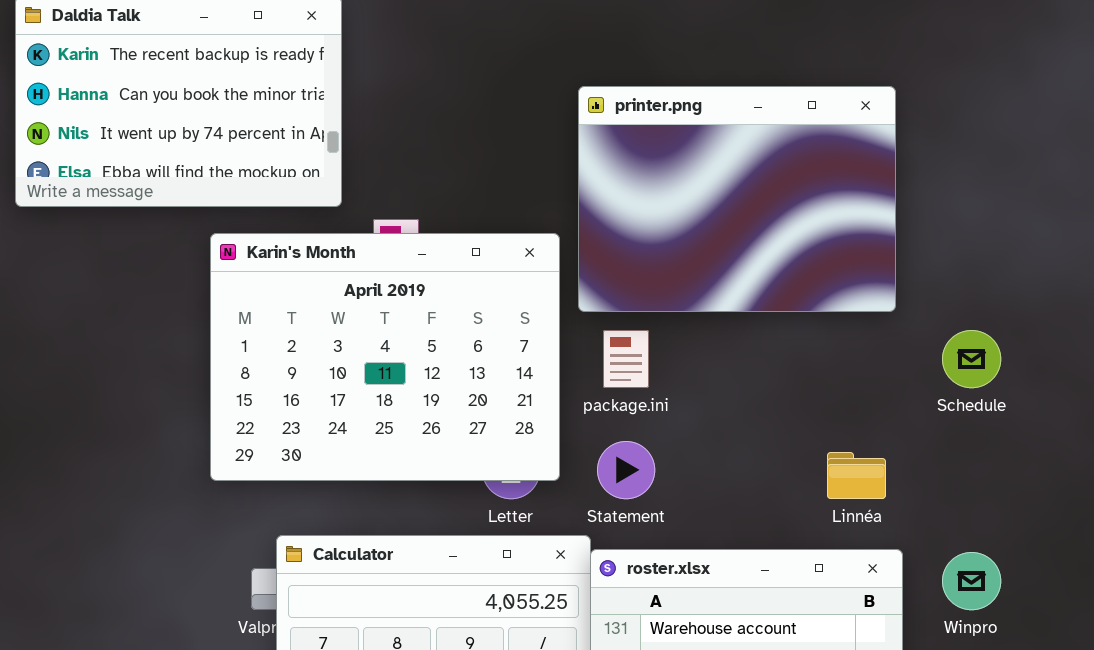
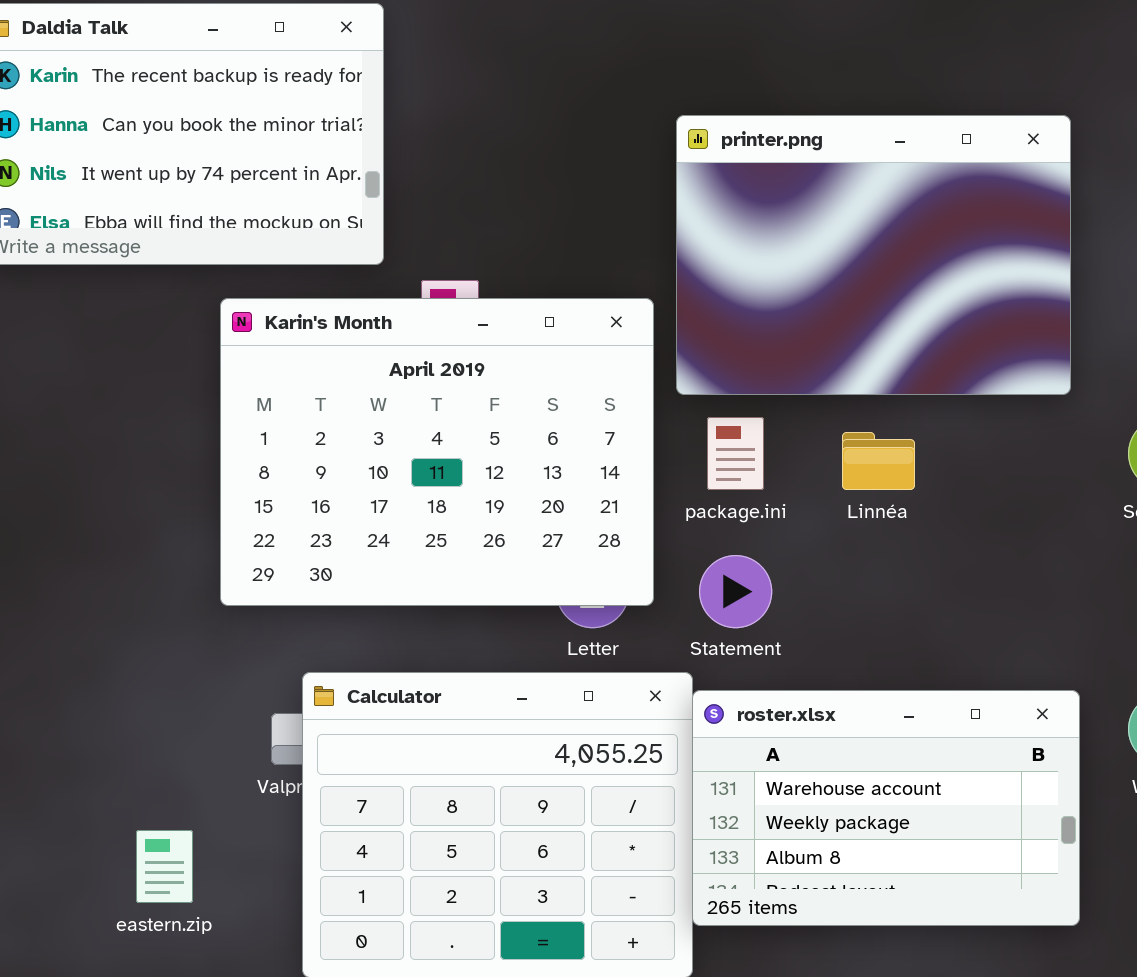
Linnéa: [827,452,886,499] -> [842,432,915,490], moved

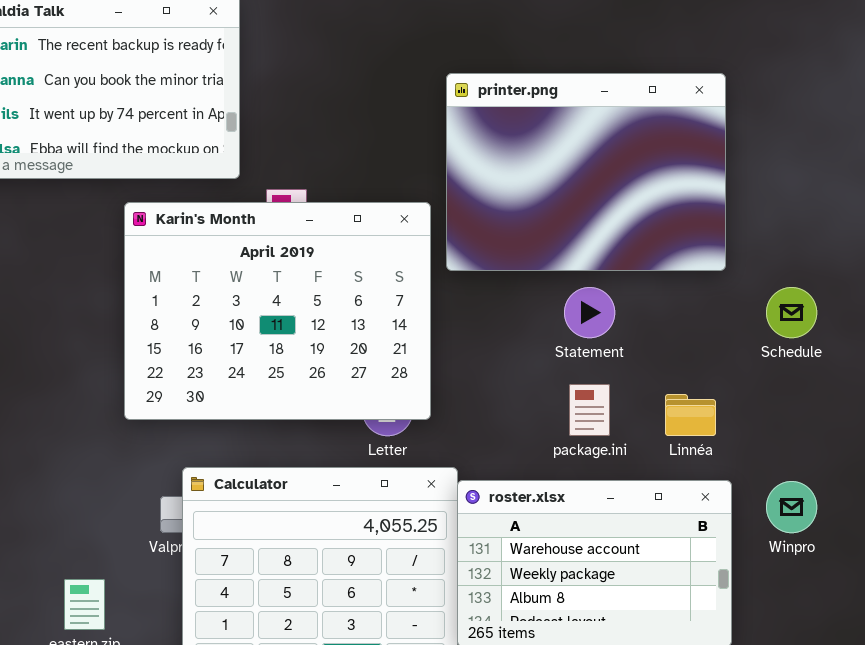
package.ini: [707,417,764,490] -> [569,384,610,436], moved
Linnéa: [842,432,915,490] -> [665,394,716,436], moved
Statement: [699,555,772,628] -> [564,287,615,338], moved

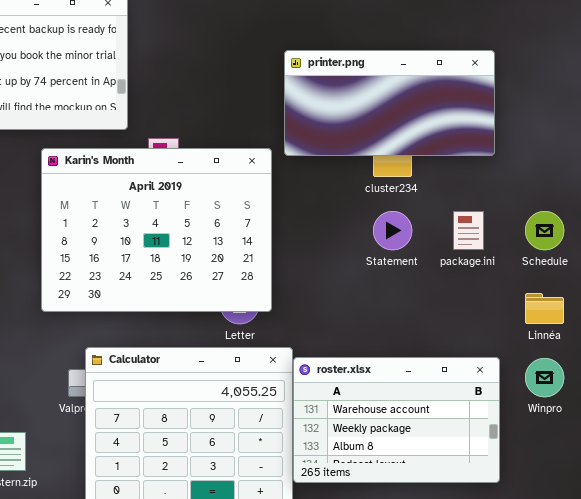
printer.png: [446,73,726,271] -> [284,50,495,156], resized
package.ini: [569,384,610,436] -> [453,211,484,250], moved
Linnéa: [665,394,716,436] -> [525,293,564,324], moved

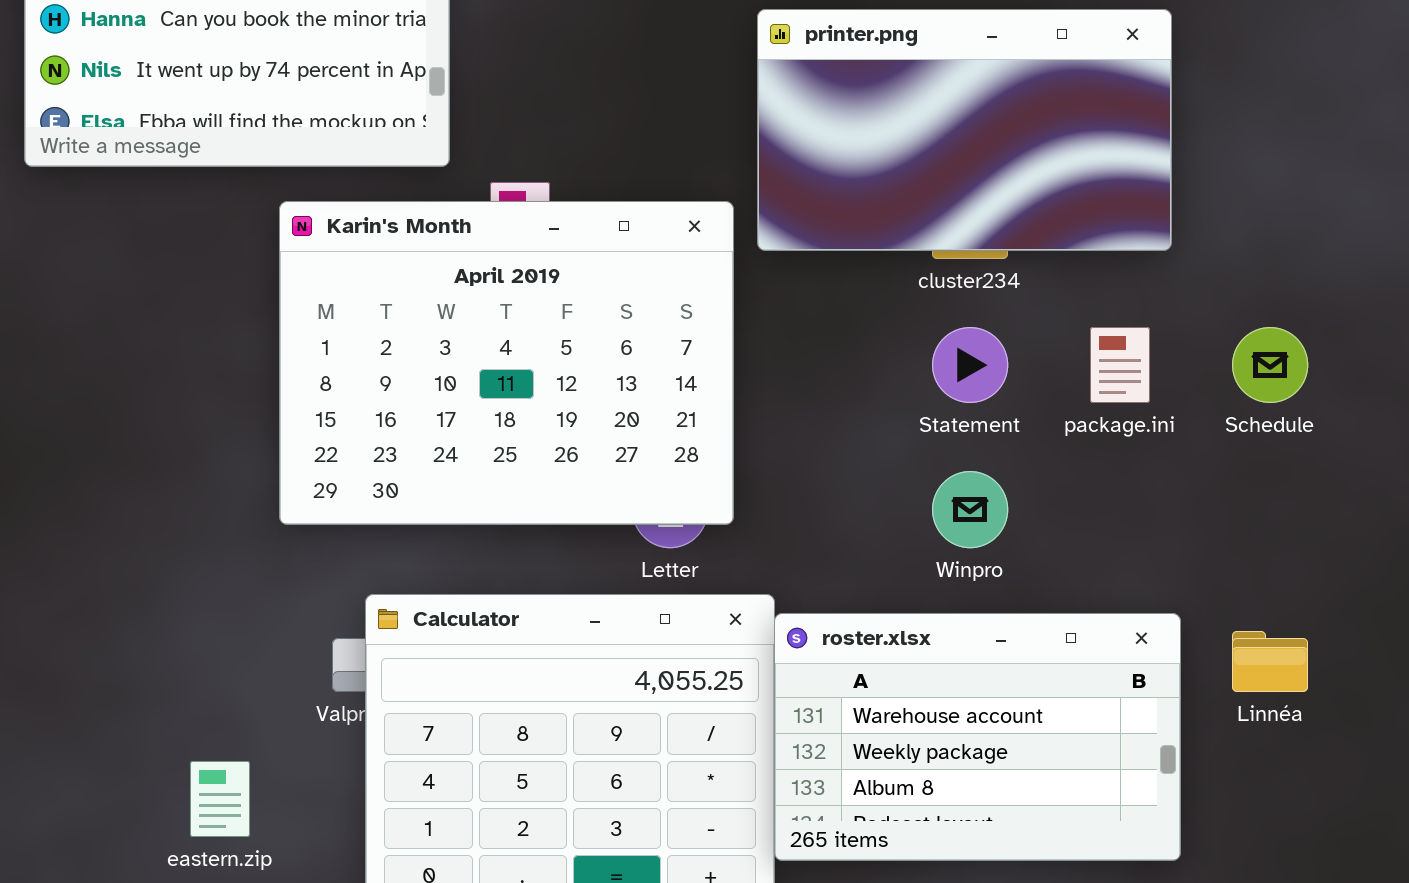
printer.png: [284,50,495,156] -> [757,9,1172,251], resized
Linnéa: [525,293,564,324] -> [1232,631,1308,692], moved
Winpro: [525,358,564,397] -> [932,471,1008,548], moved

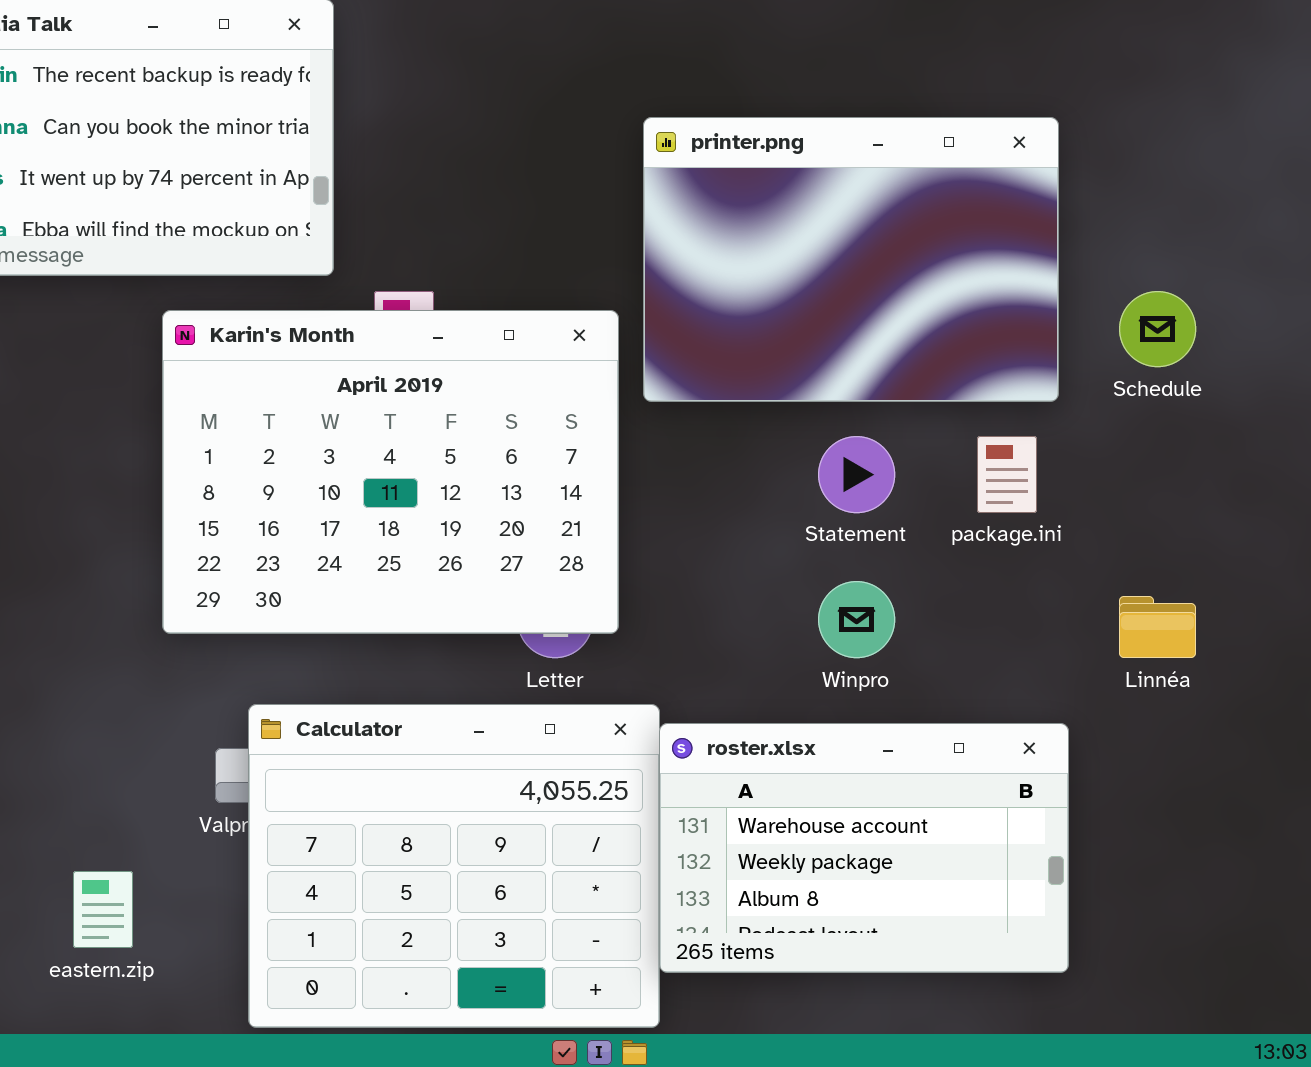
printer.png: [757,9,1172,251] -> [643,117,1059,402], resized
Schedule: [1232,327,1308,403] -> [1119,291,1196,367], moved
Linnéa: [1232,631,1308,692] -> [1119,596,1196,658], moved

